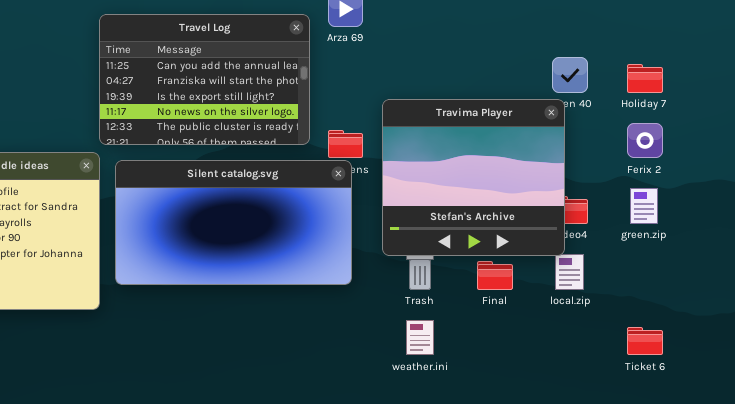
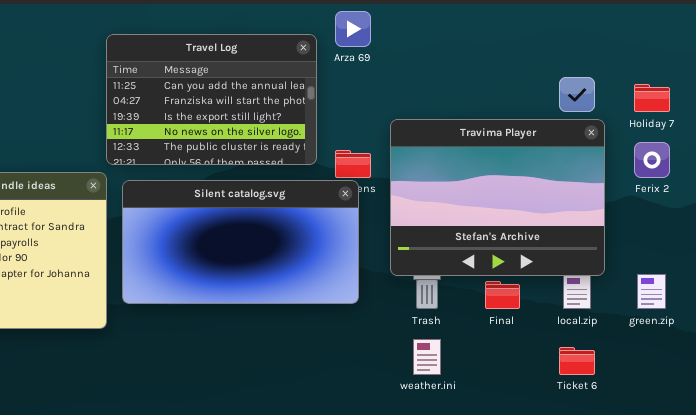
Travima Player: [382,99,565,256] -> [390,119,605,276], resized
green.zip: [630,188,658,224] -> [637,274,666,309], moved
Ticket 6: [627,327,663,355] -> [559,347,595,375], moved

